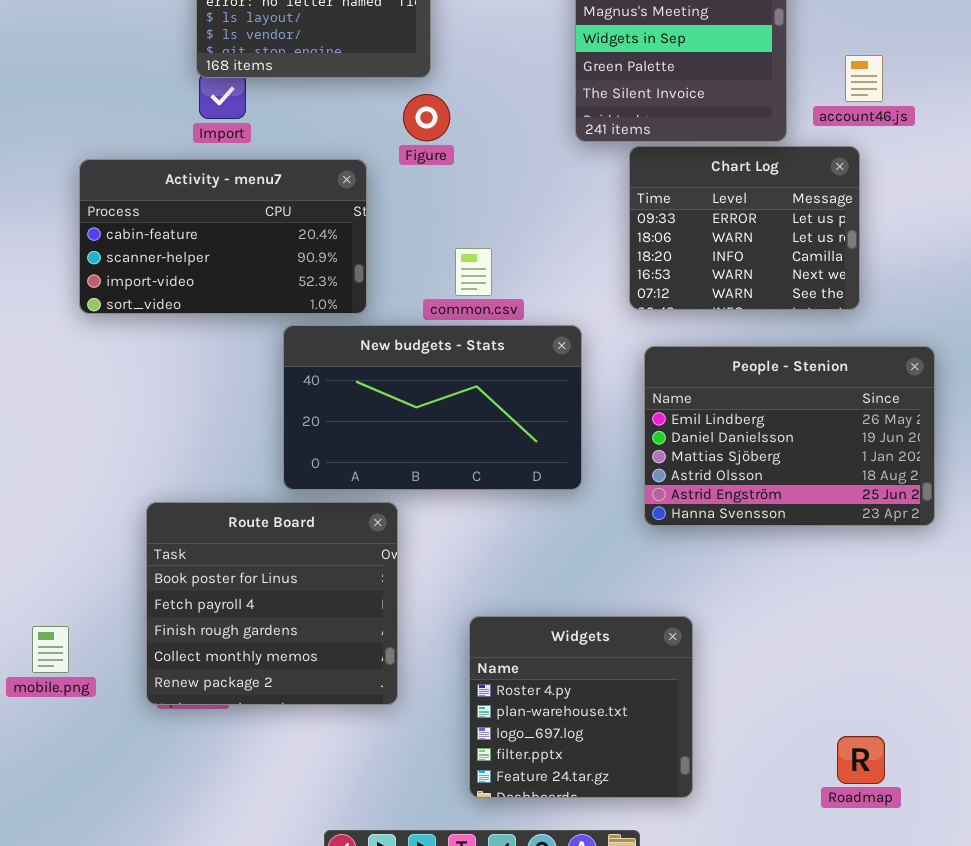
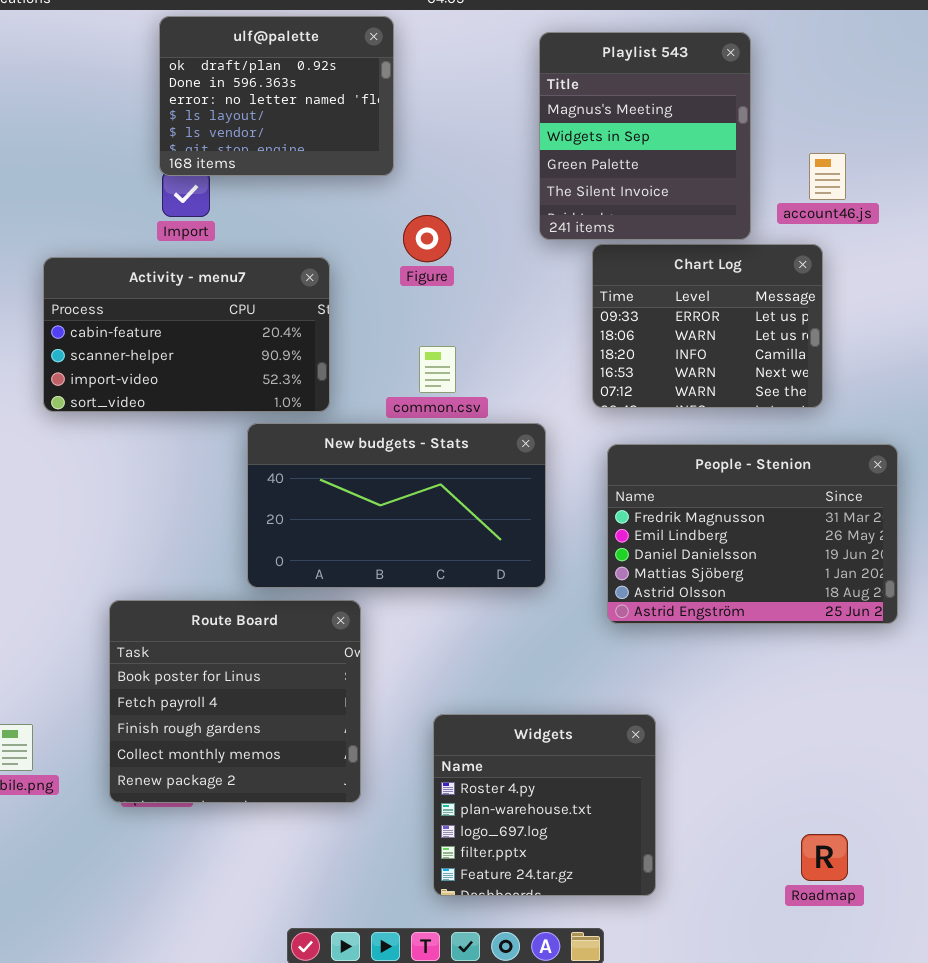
Figure: [403,94,450,141] -> [403,215,451,262], moved
People - Stenion: [644,346,935,526] -> [607,444,898,624], scrolled up 1 row

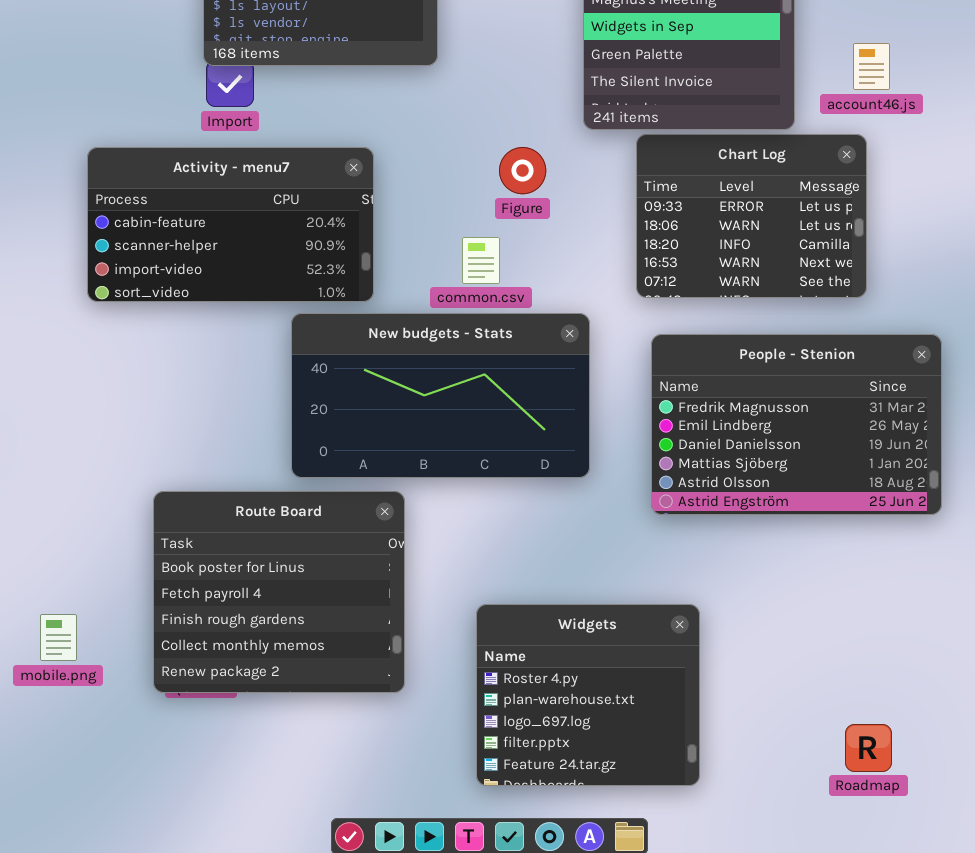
Figure: [403,215,451,262] -> [499,147,546,194], moved

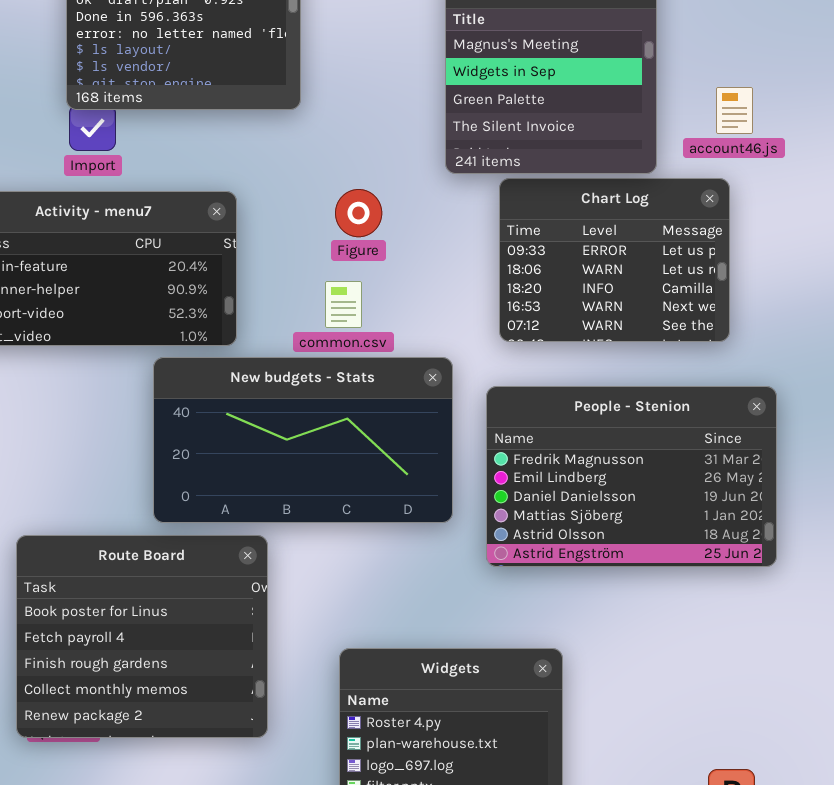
Figure: [499,147,546,194] -> [335,189,382,237], moved
People - Stenion: [651,334,942,515] -> [486,386,777,567], moved

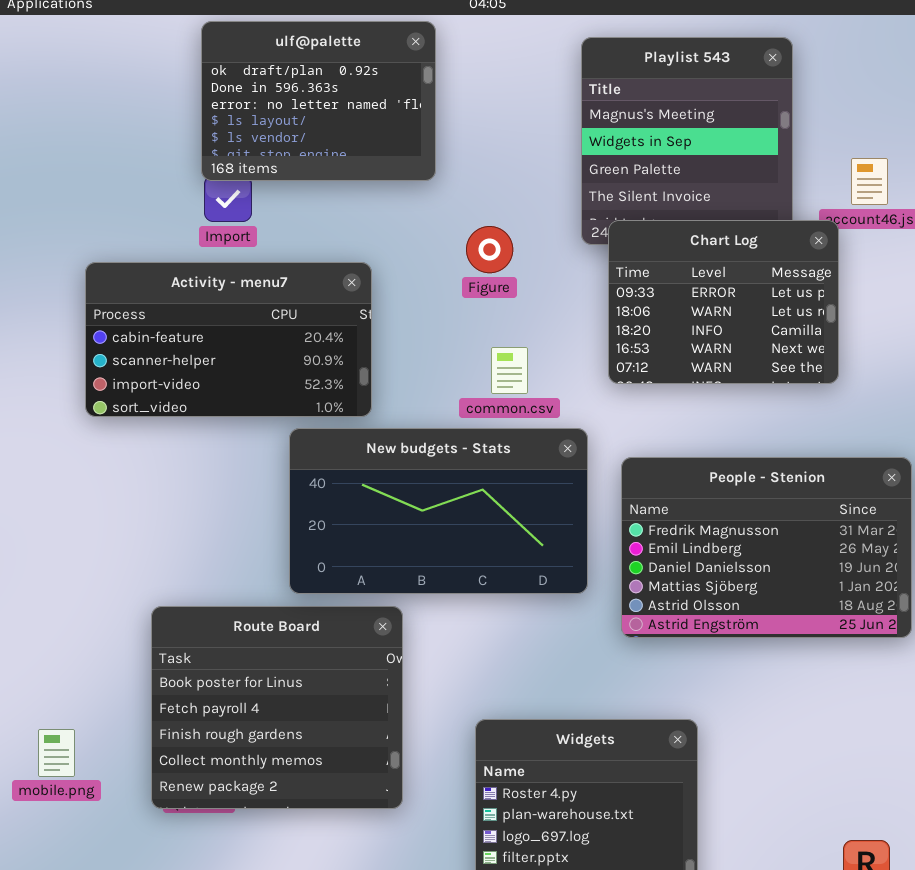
Chart Log: [499,178,730,342] -> [608,220,839,384], moved
Figure: [335,189,382,237] -> [466,226,513,273], moved
common.csv: [325,281,362,328] -> [491,347,528,394], moved

